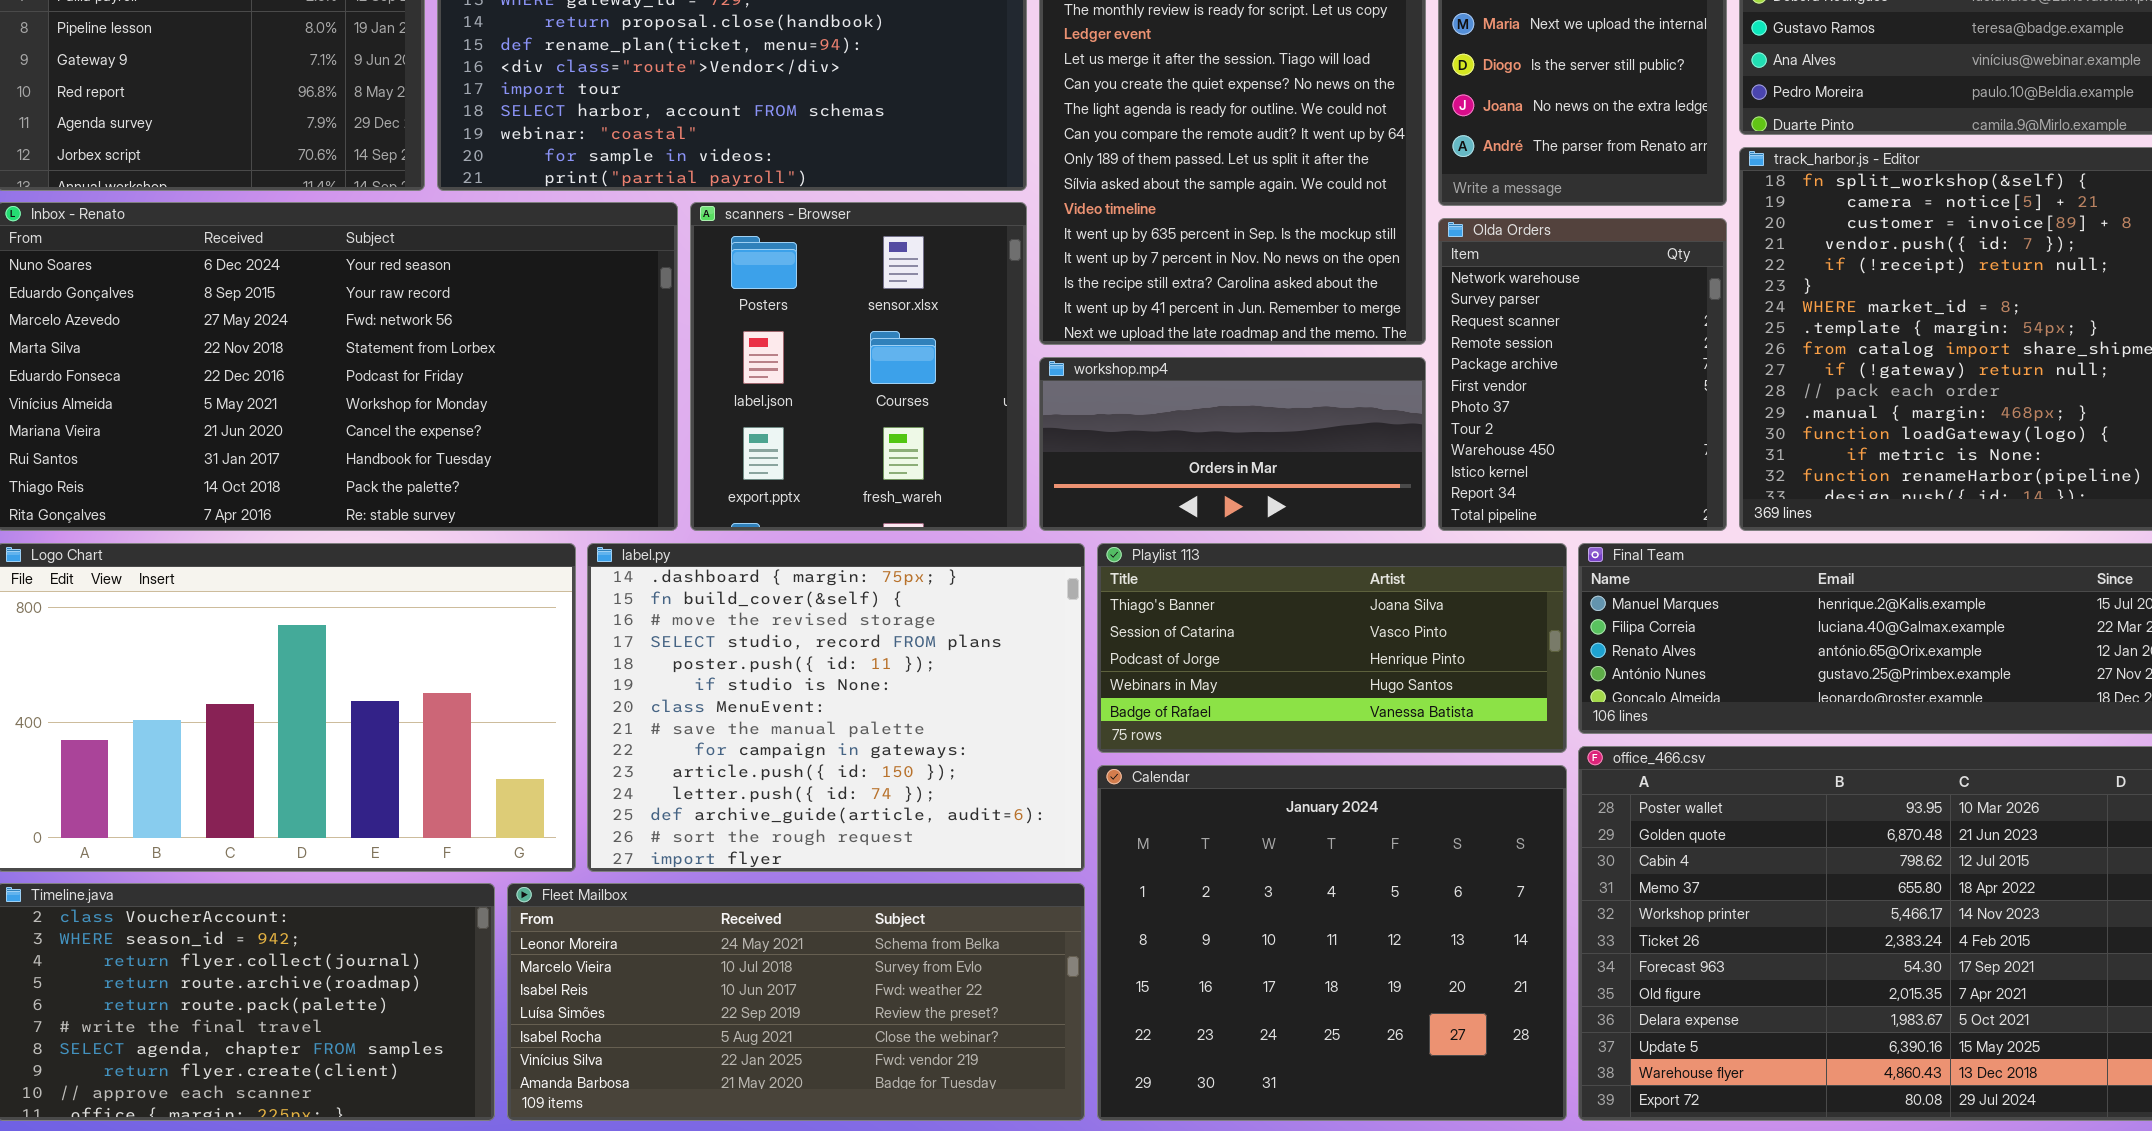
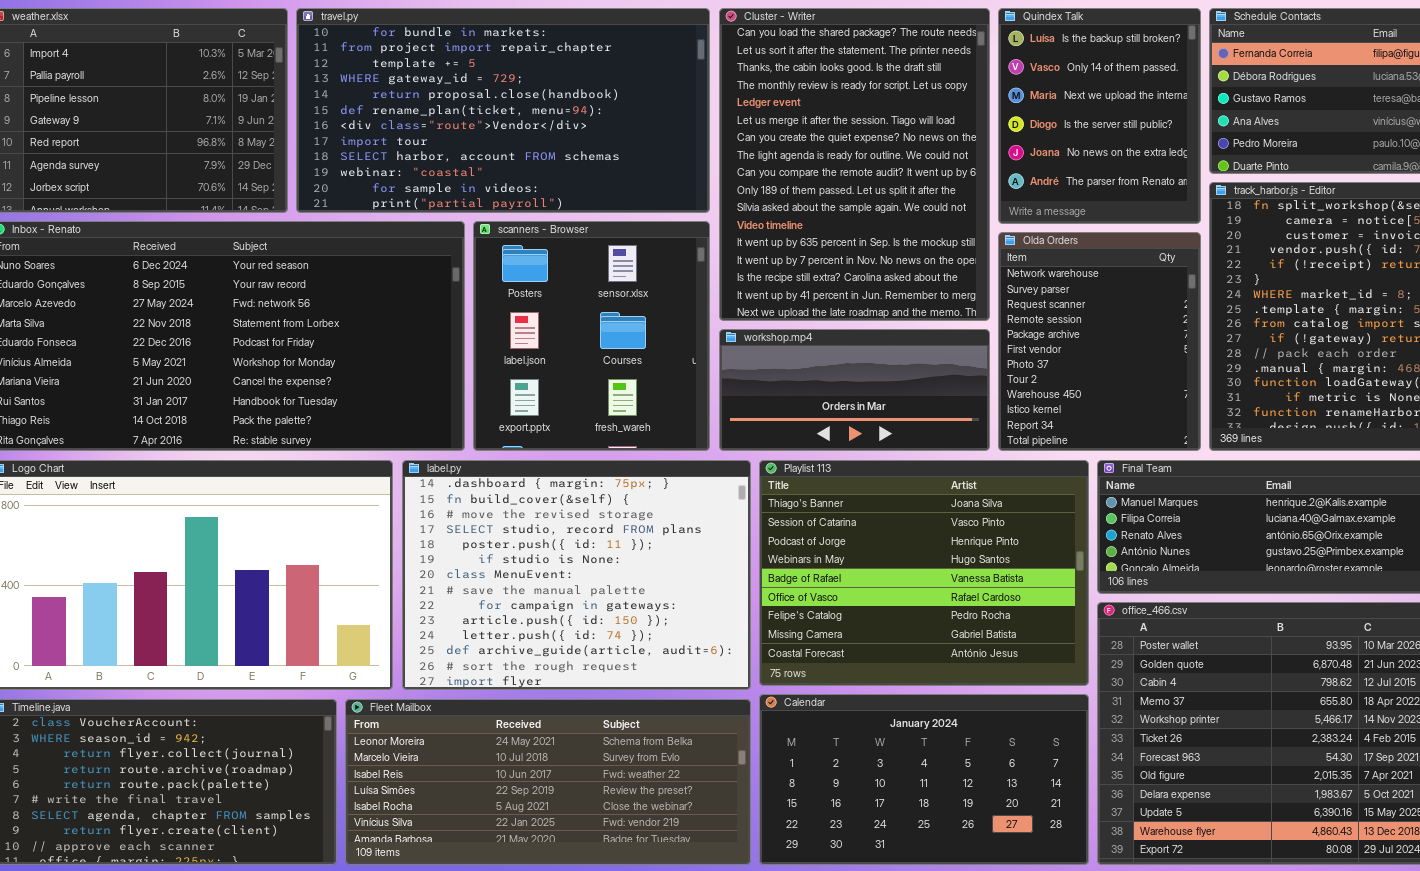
Playlist 113: [1097,543,1567,753] -> [759,460,1089,686], resized
Calendar: [1097,765,1567,1121] -> [759,694,1089,865], resized

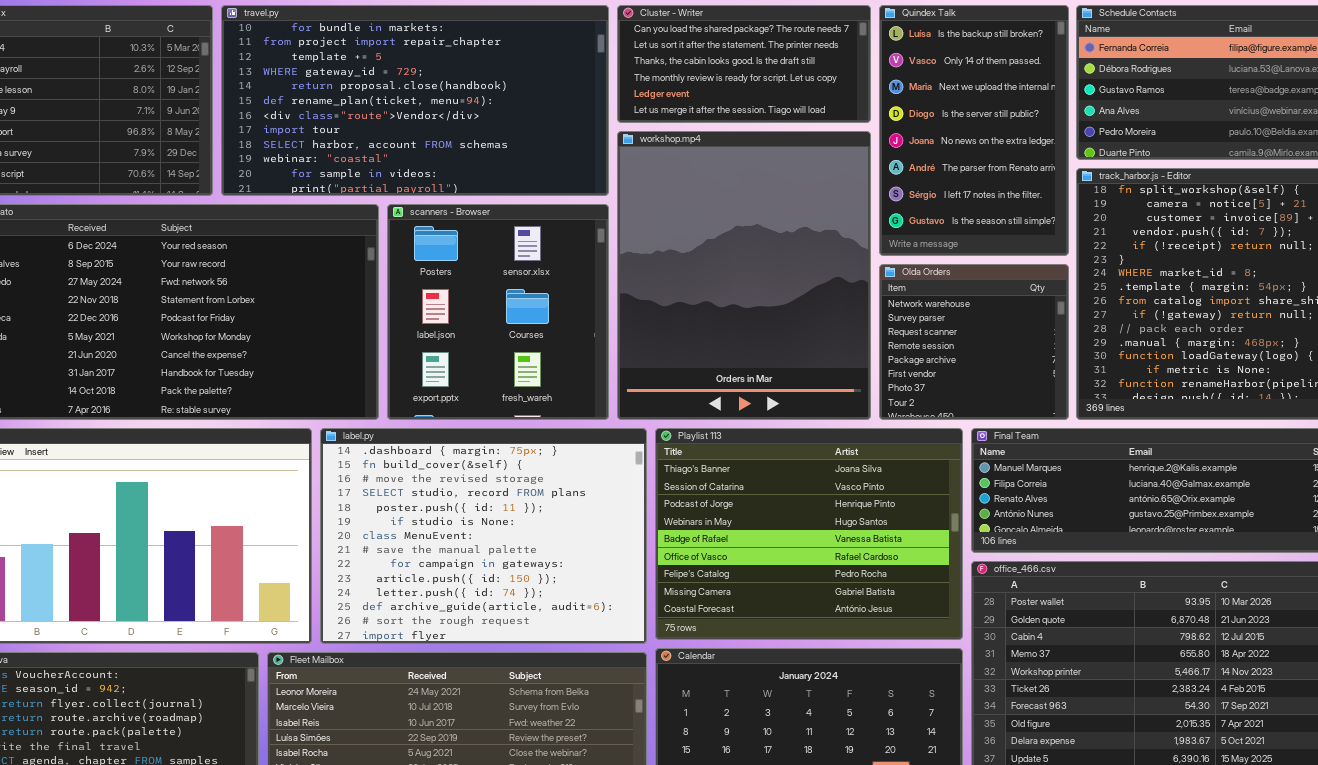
Cluster - Writer: [719,8,990,321] -> [617,5,871,123], resized
Quindex Talk: [998,8,1201,224] -> [879,5,1069,256], resized
Olda Orders: [998,232,1201,451] -> [879,264,1069,420], resized
workshop.mp4: [719,329,990,451] -> [617,131,871,420], resized

